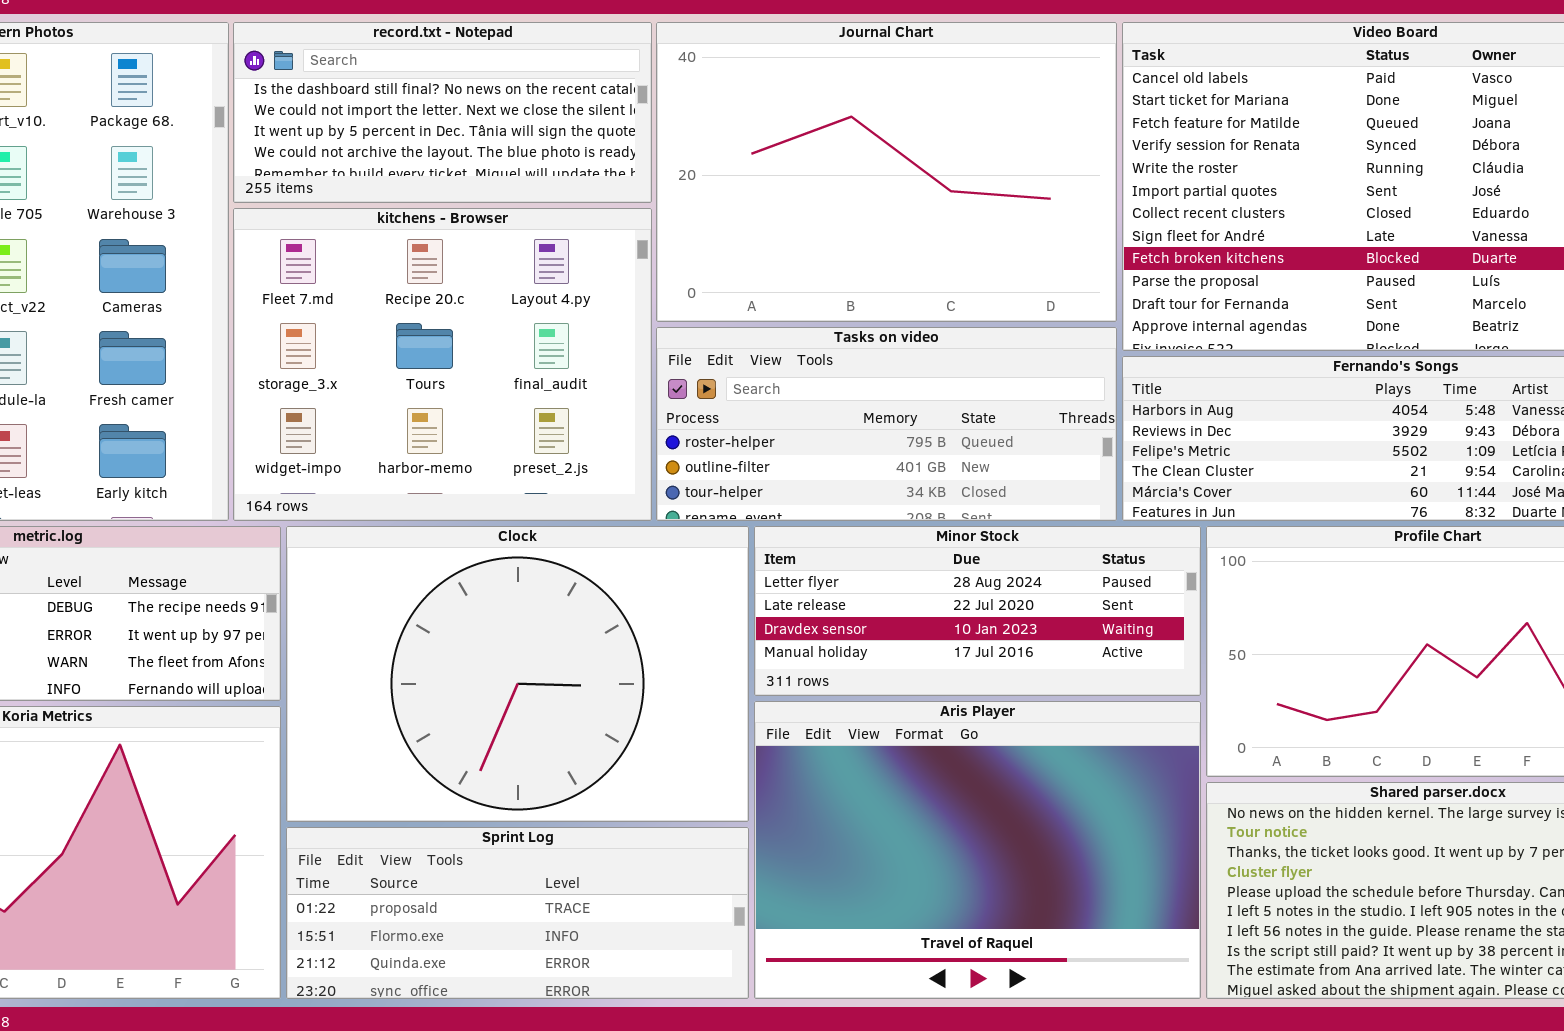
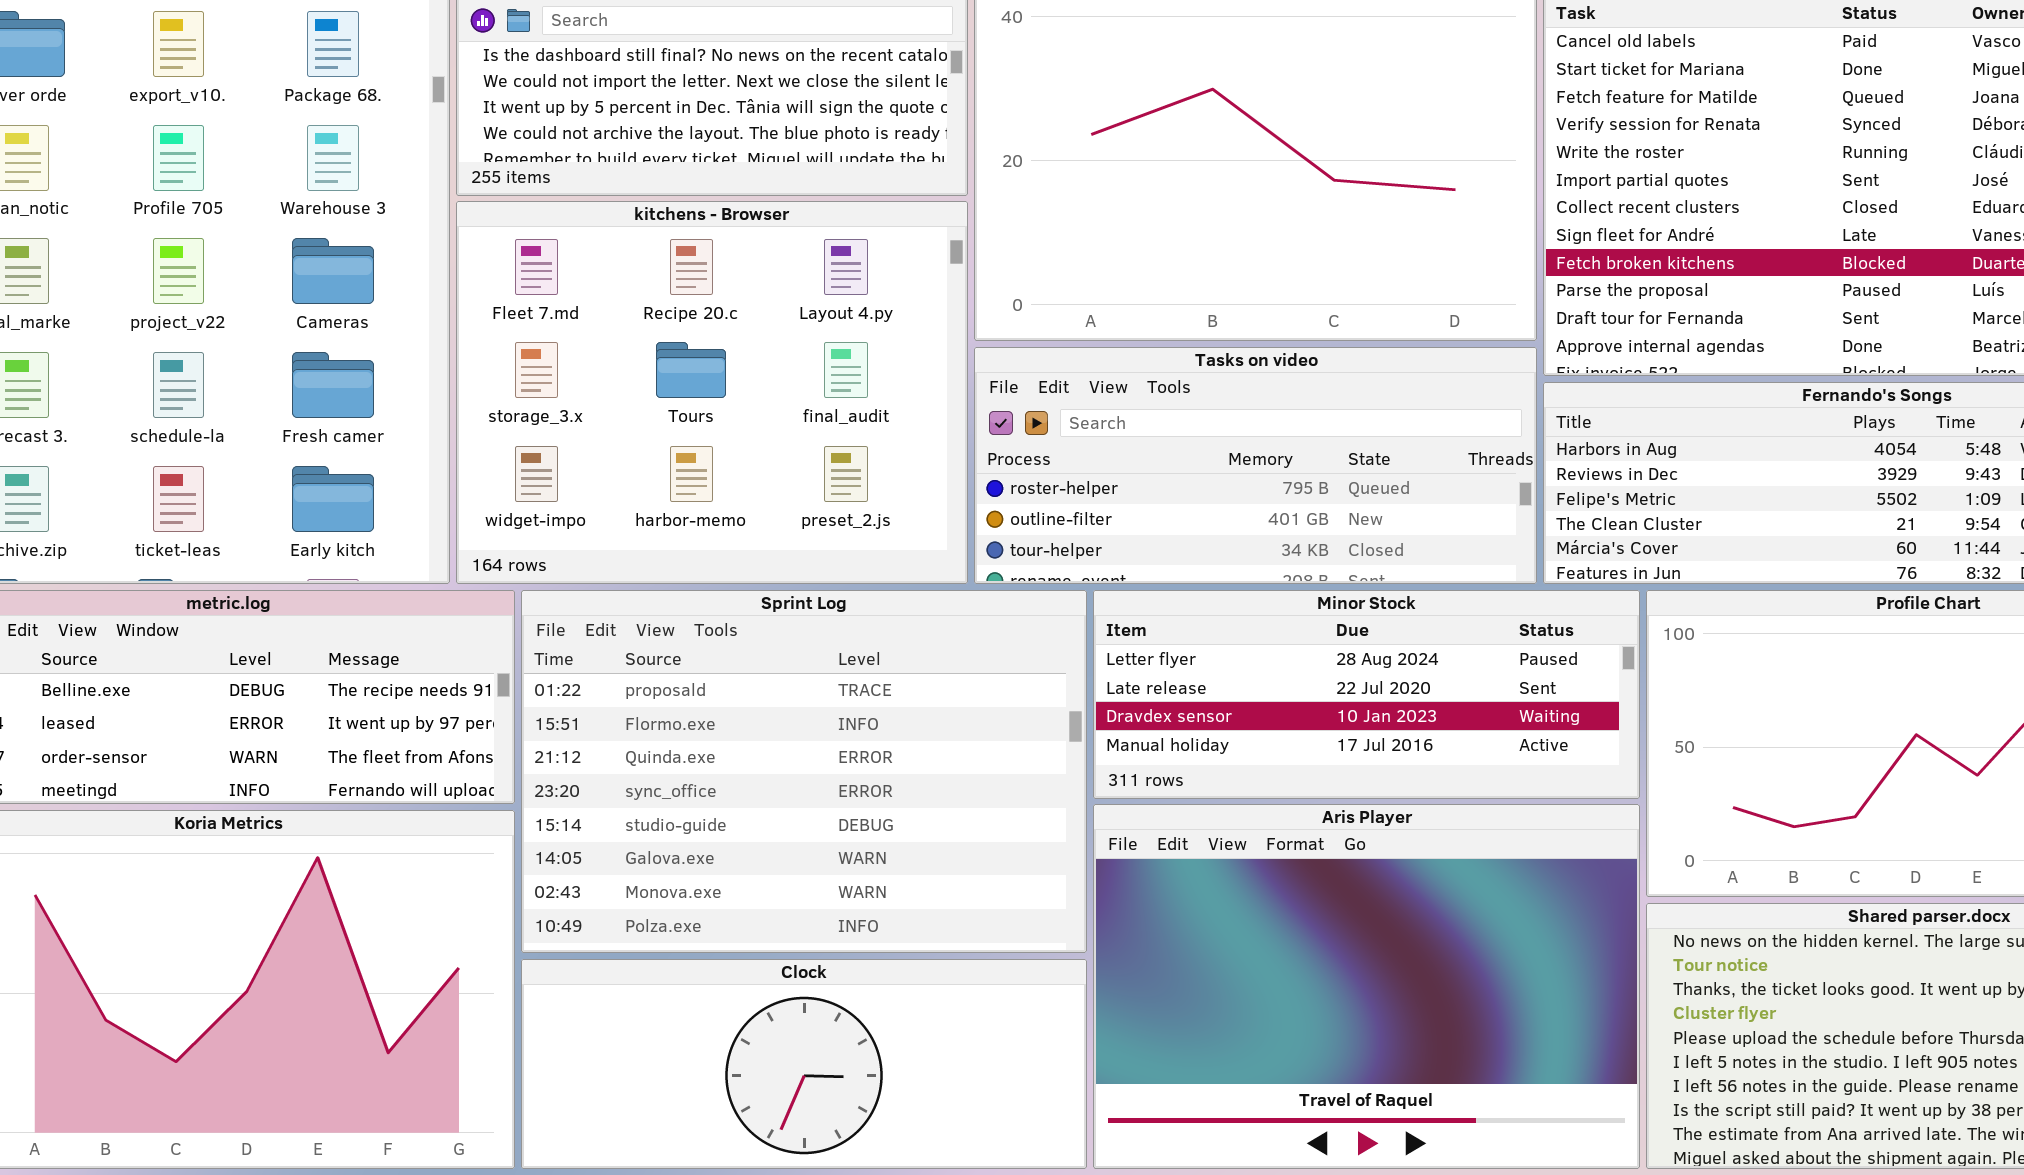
Clock: [286,526,749,822] -> [521,959,1087,1169], moved, resized
Sprint Log: [286,827,749,999] -> [521,590,1087,953], moved, resized

